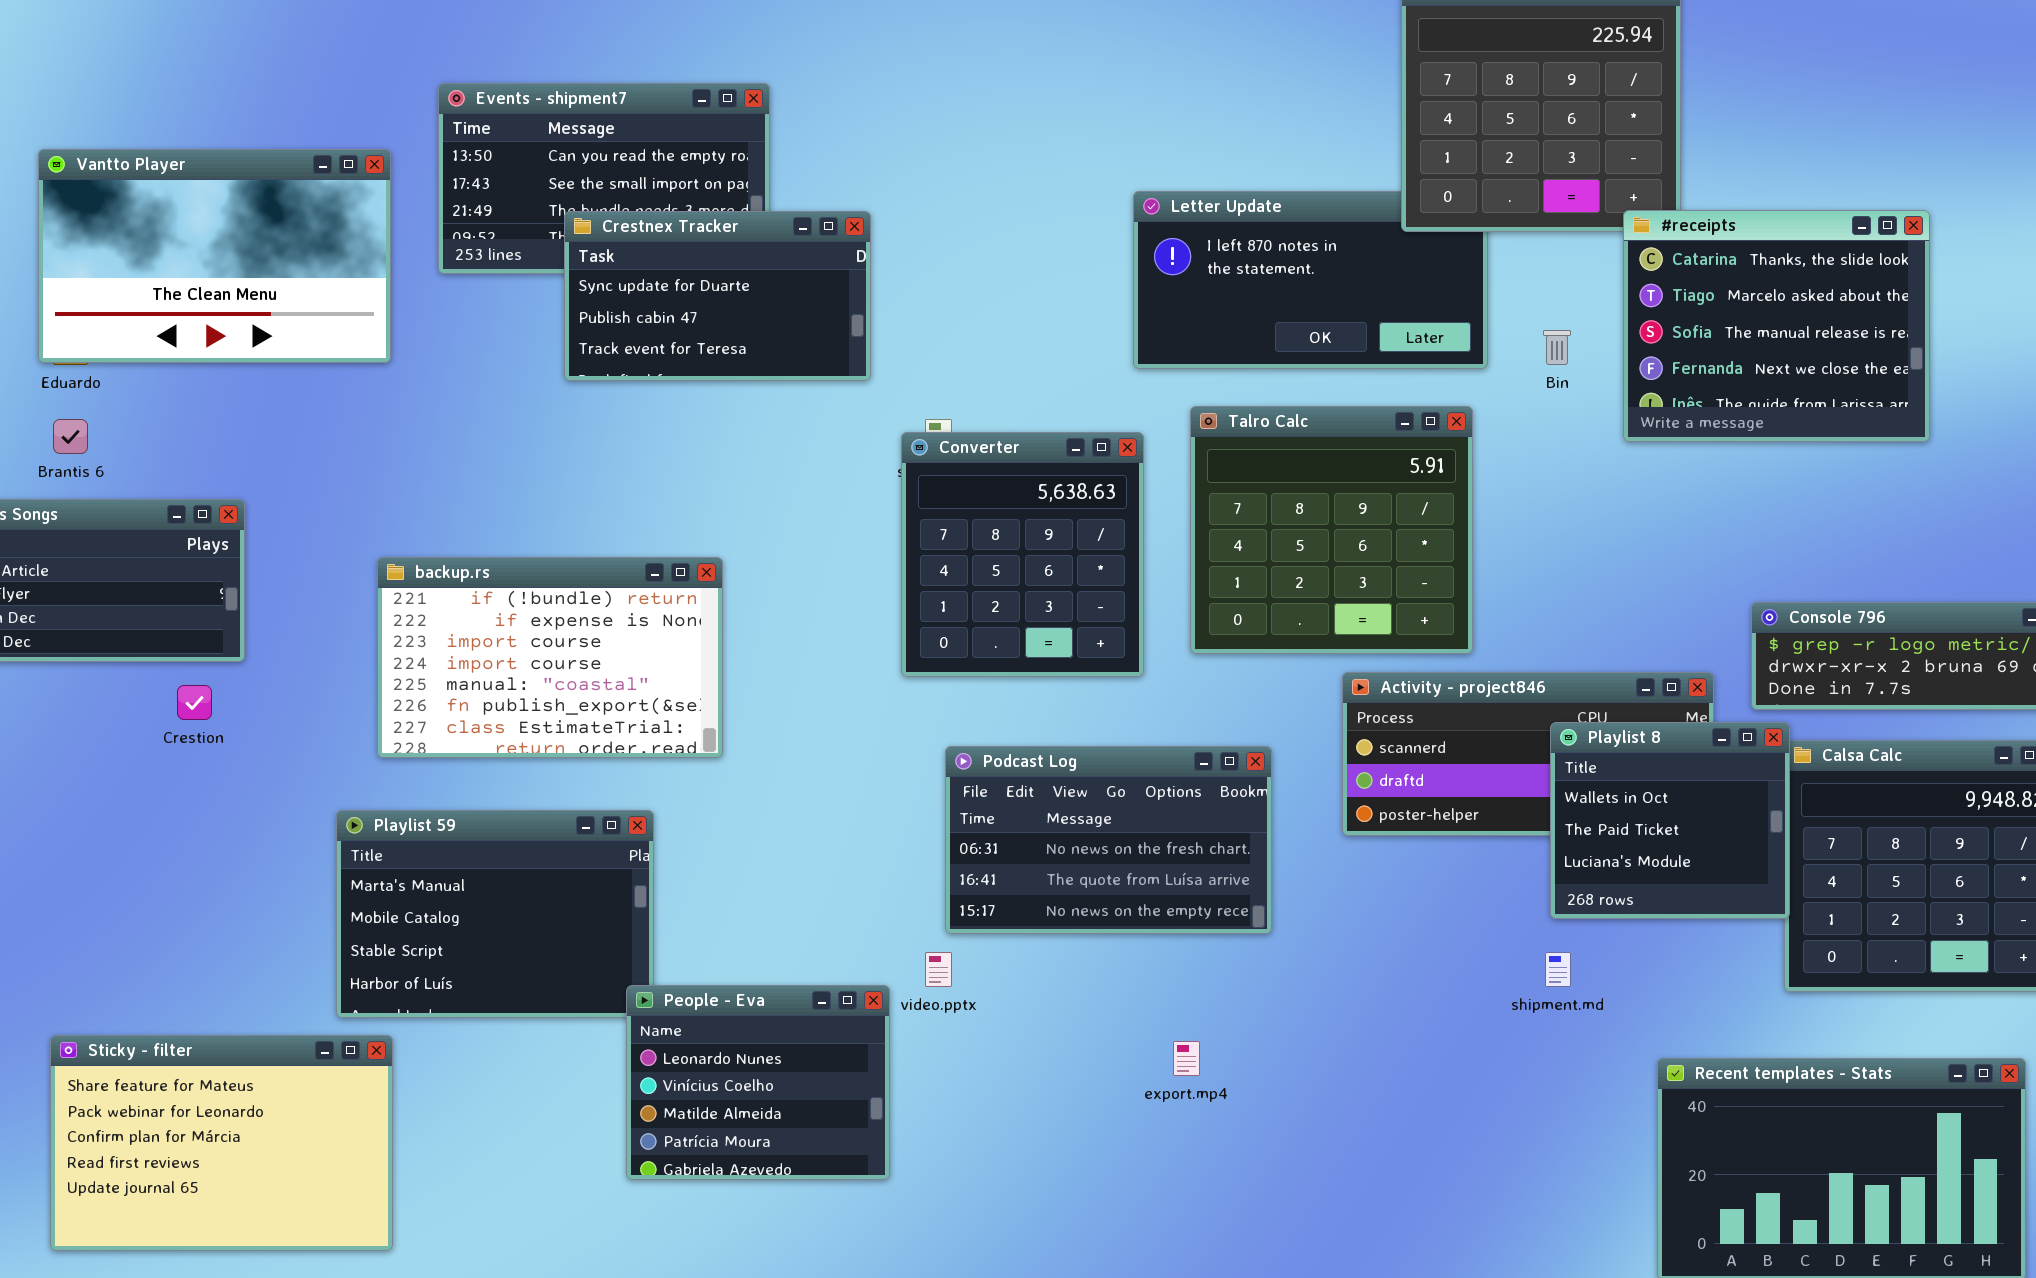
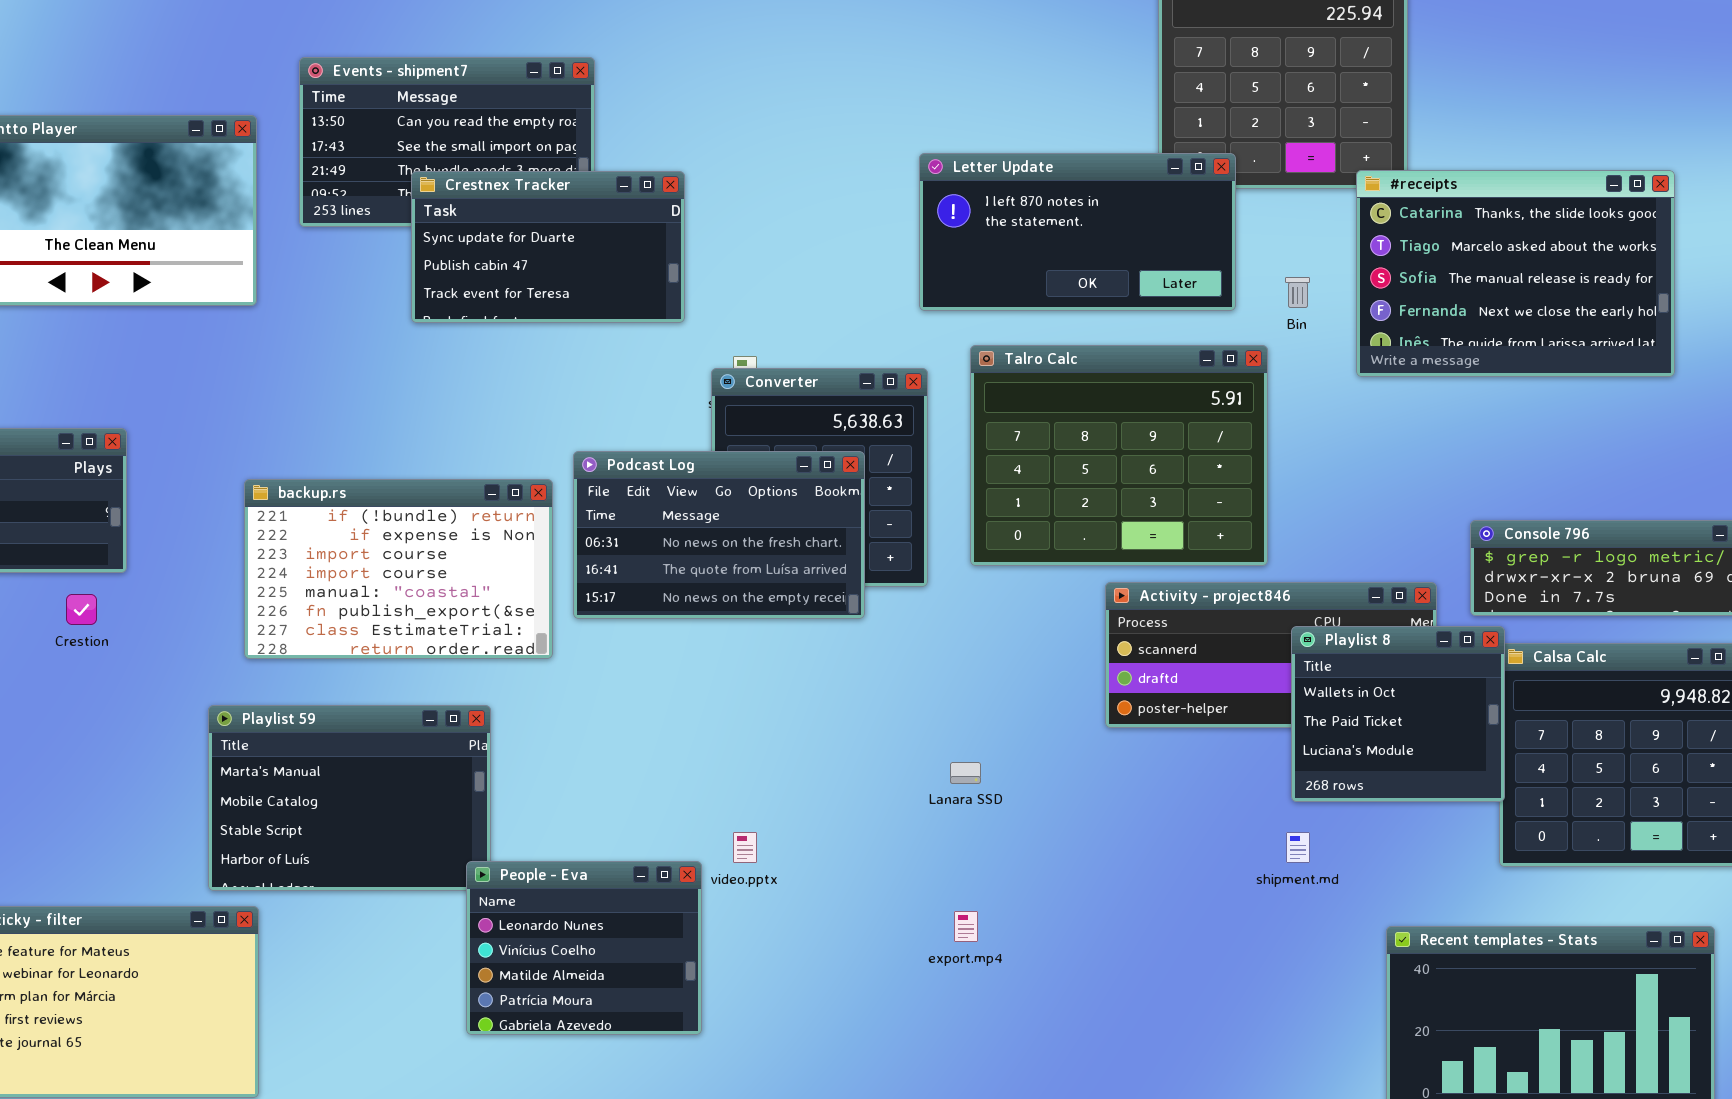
Letter Update: [1133,191,1488,369] -> [919,153,1236,311], raised
#receipts: [1623,210,1930,442] -> [1356,170,1675,377], resized
Talro Calc: [1190,406,1473,654] -> [970,345,1268,566], resized
Podcast Log: [945,746,1272,934] -> [573,451,865,619], moved

